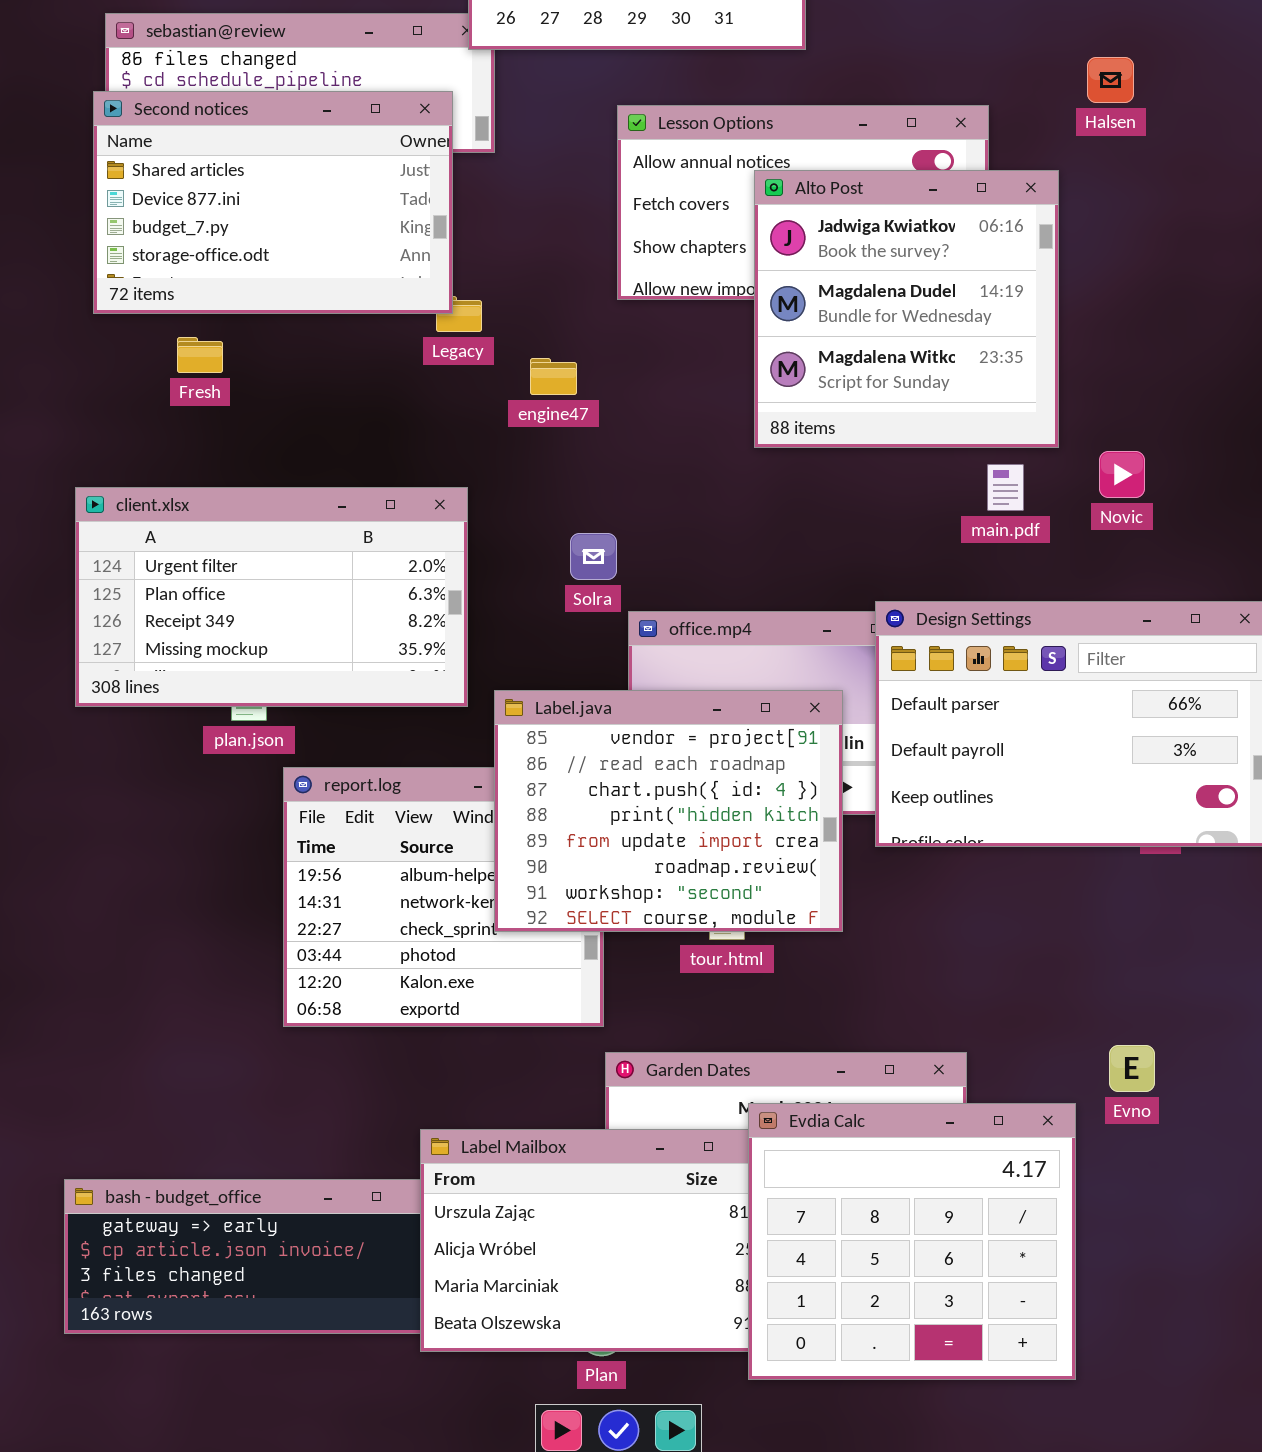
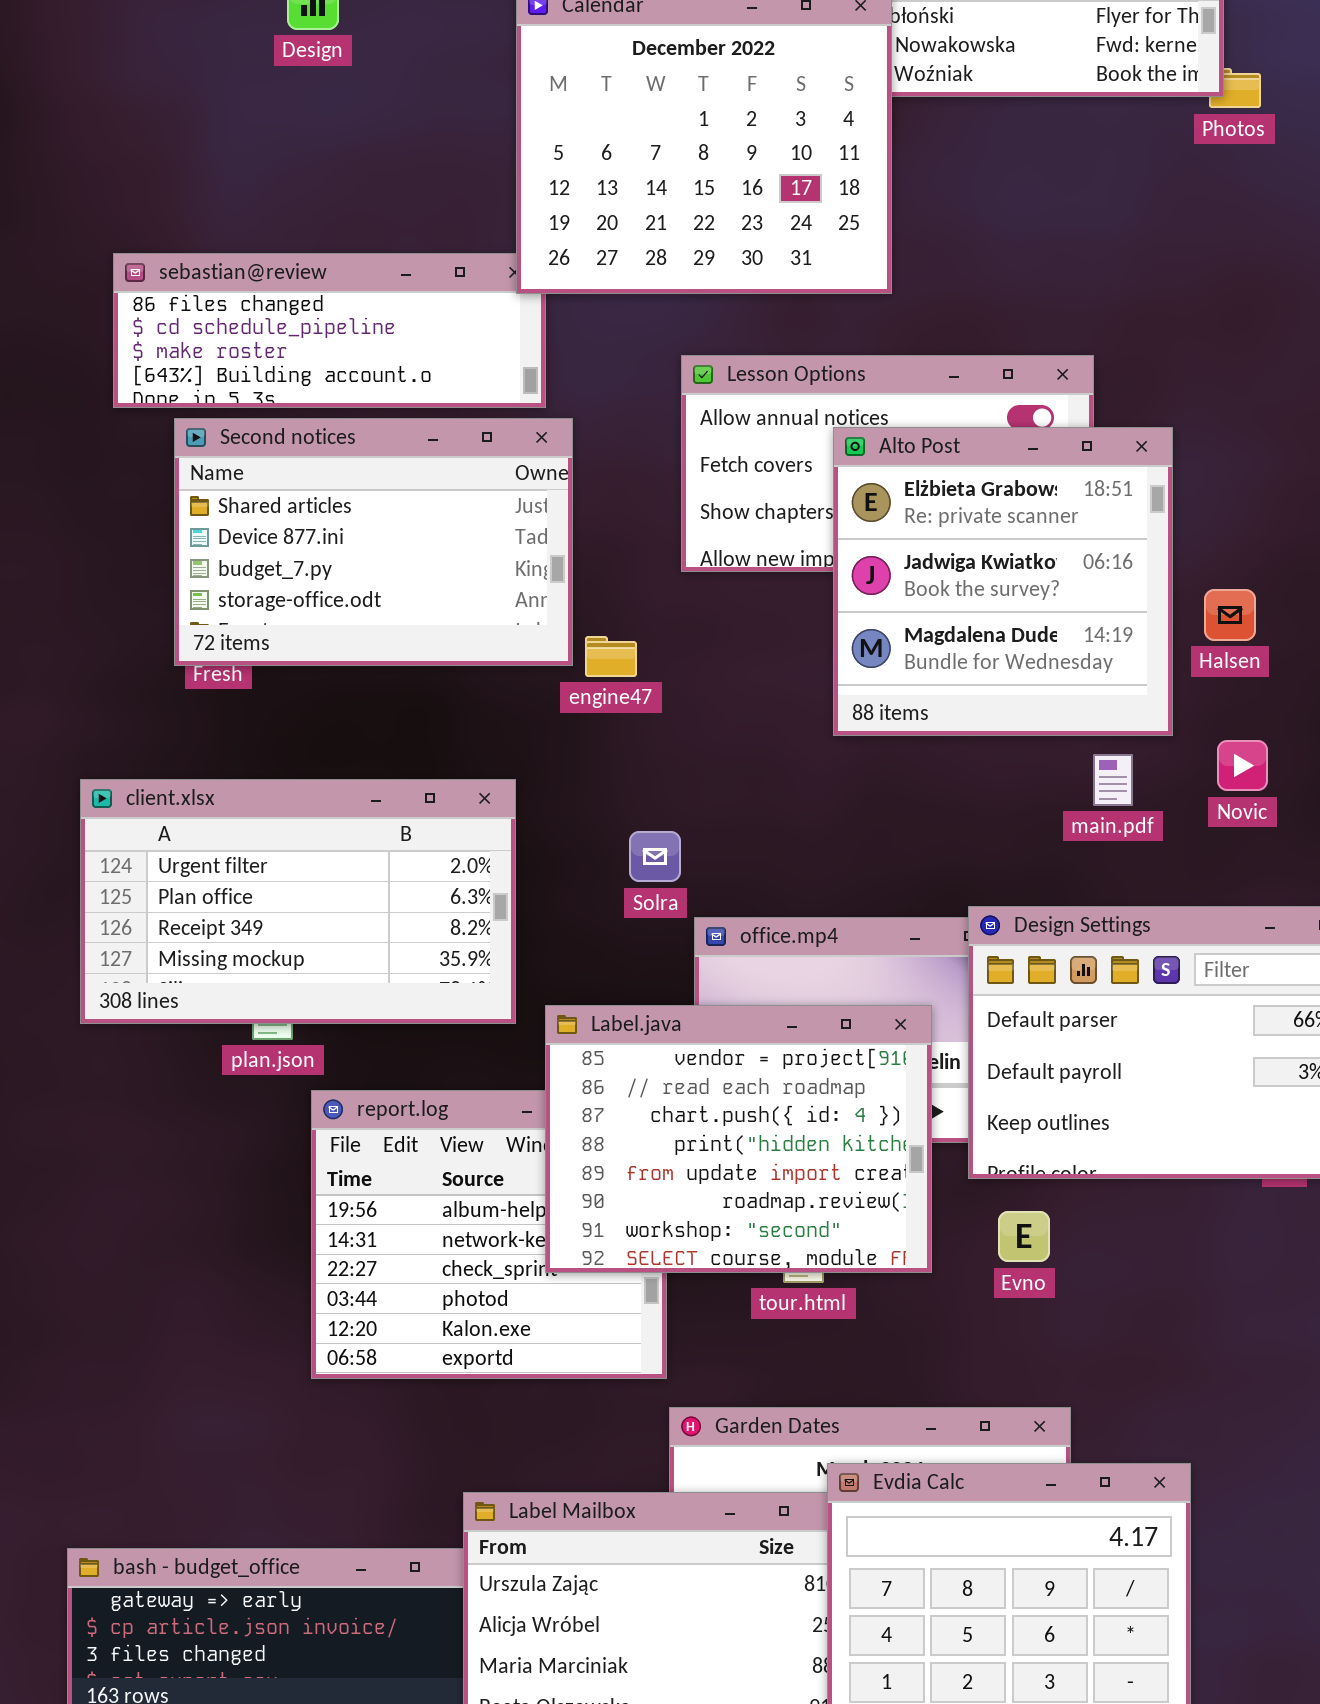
Halsen: [1087,57,1134,103] -> [1204,589,1256,641], moved
Second notices: [93,91,453,314] -> [174,418,573,666], moved
Alto Post: [754,170,1059,448] -> [833,427,1173,736], scrolled up 1 row
Evno: [1109,1045,1155,1092] -> [998,1211,1050,1262], moved

